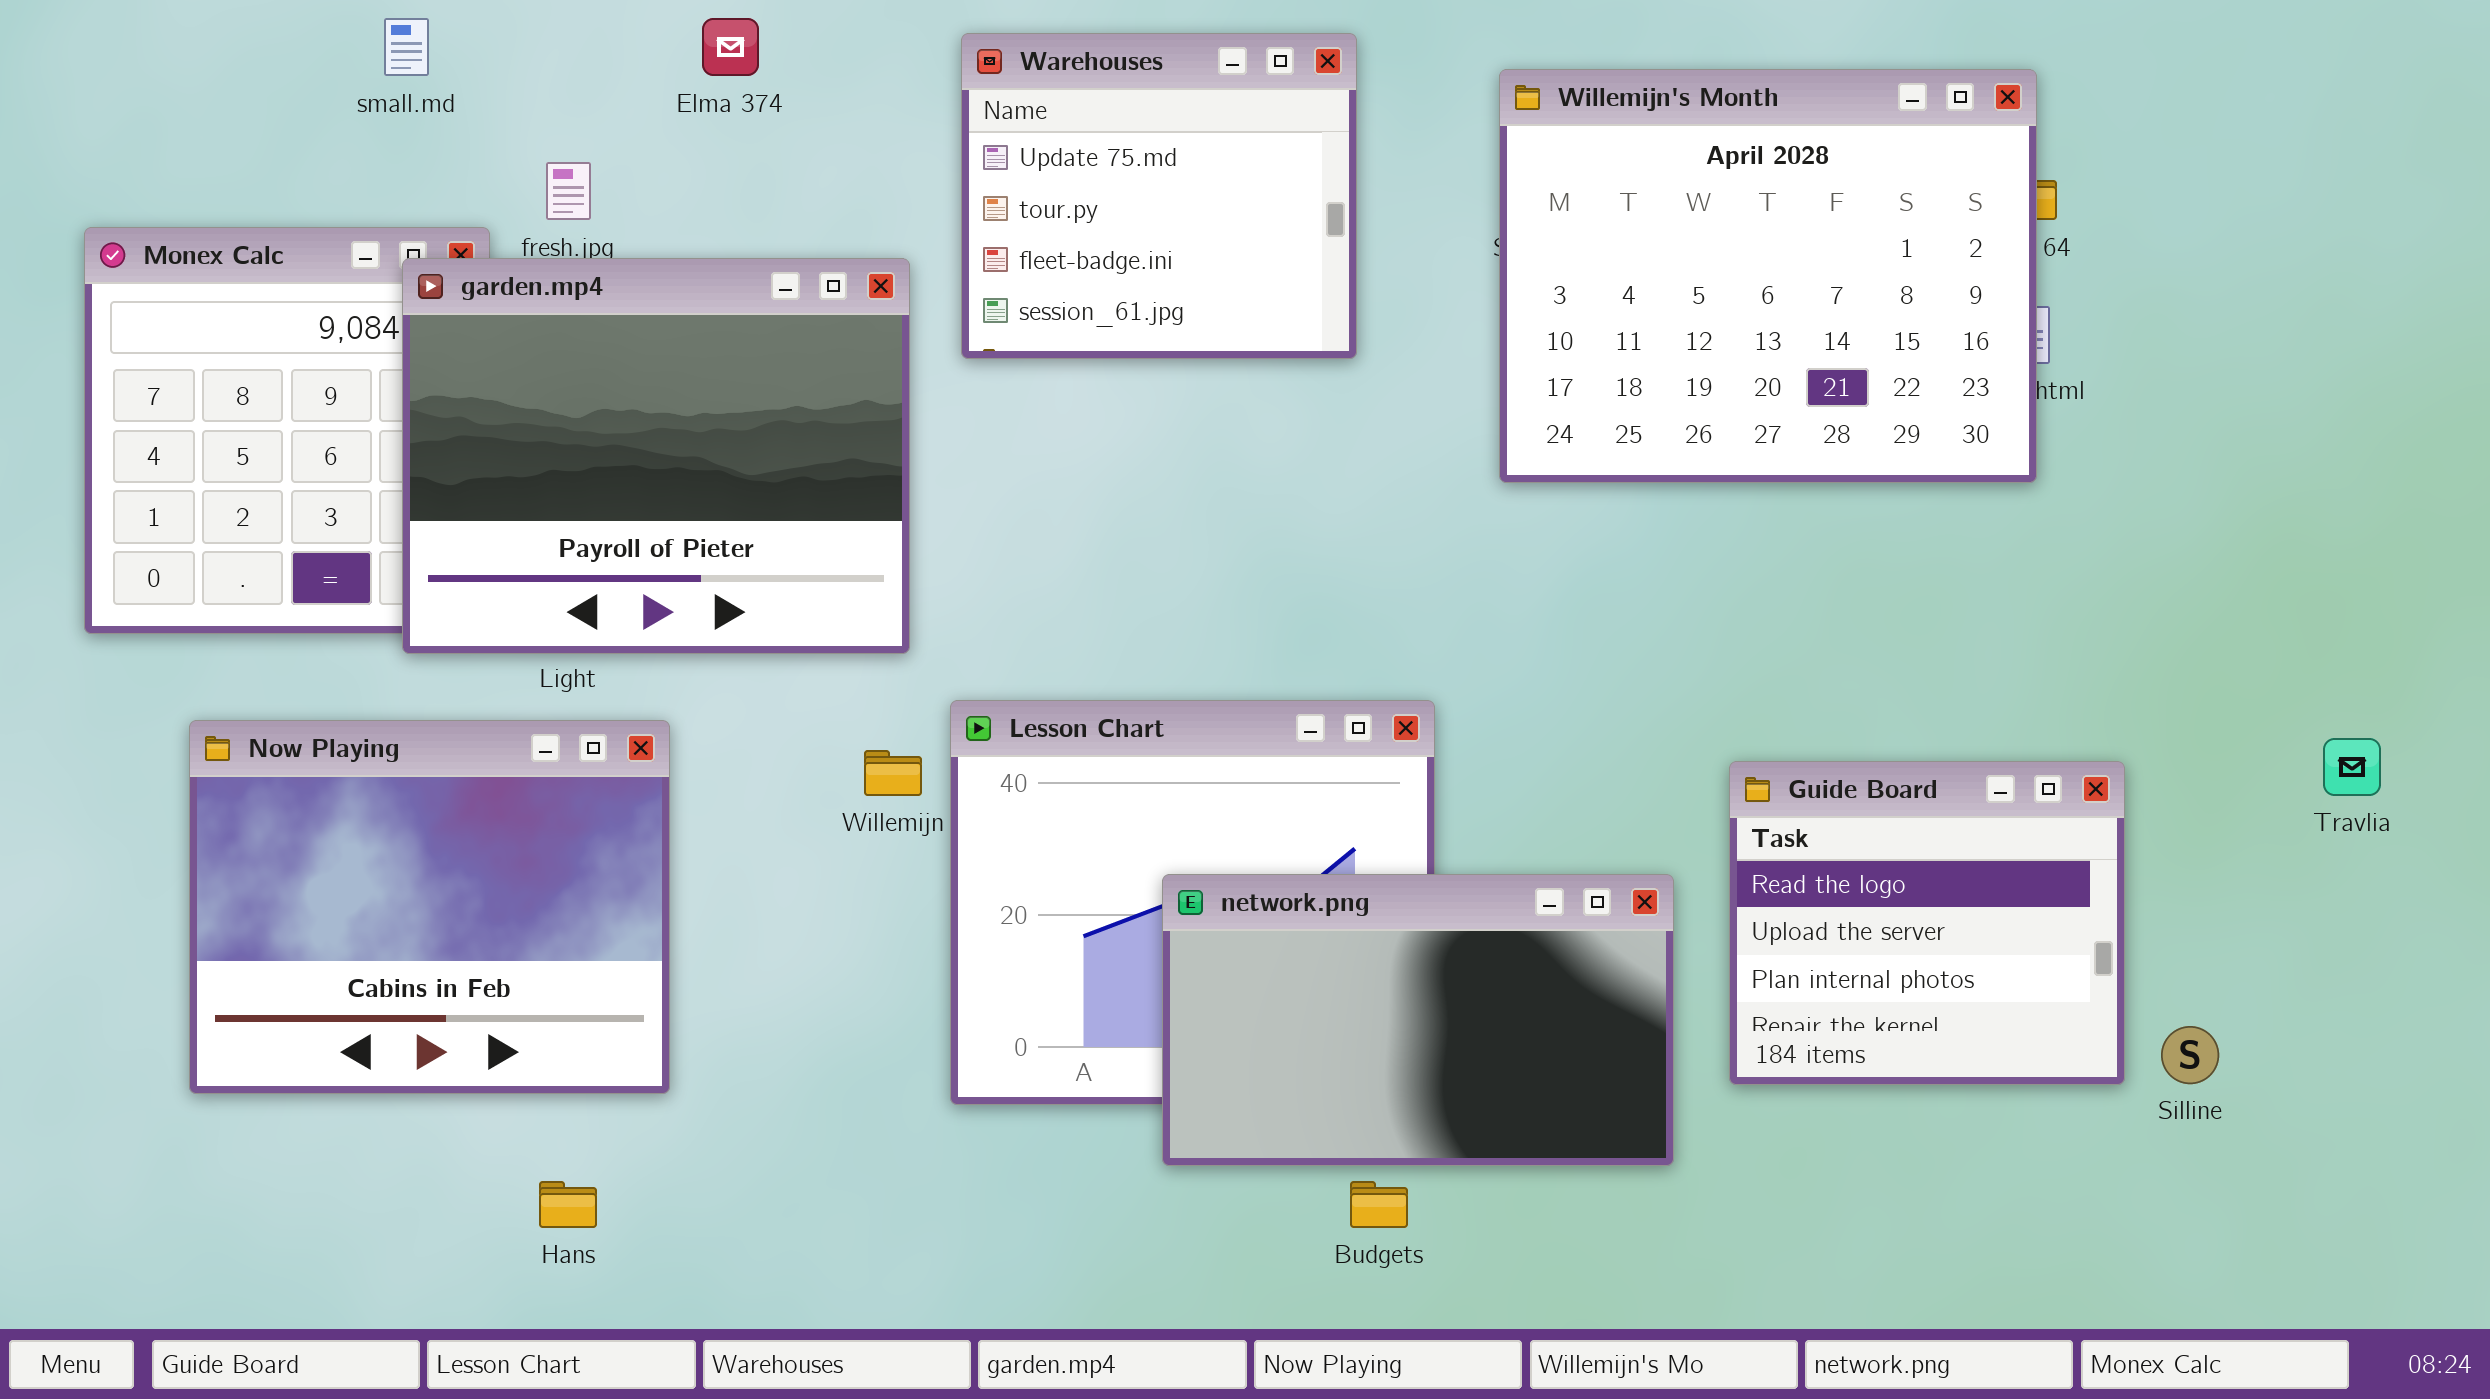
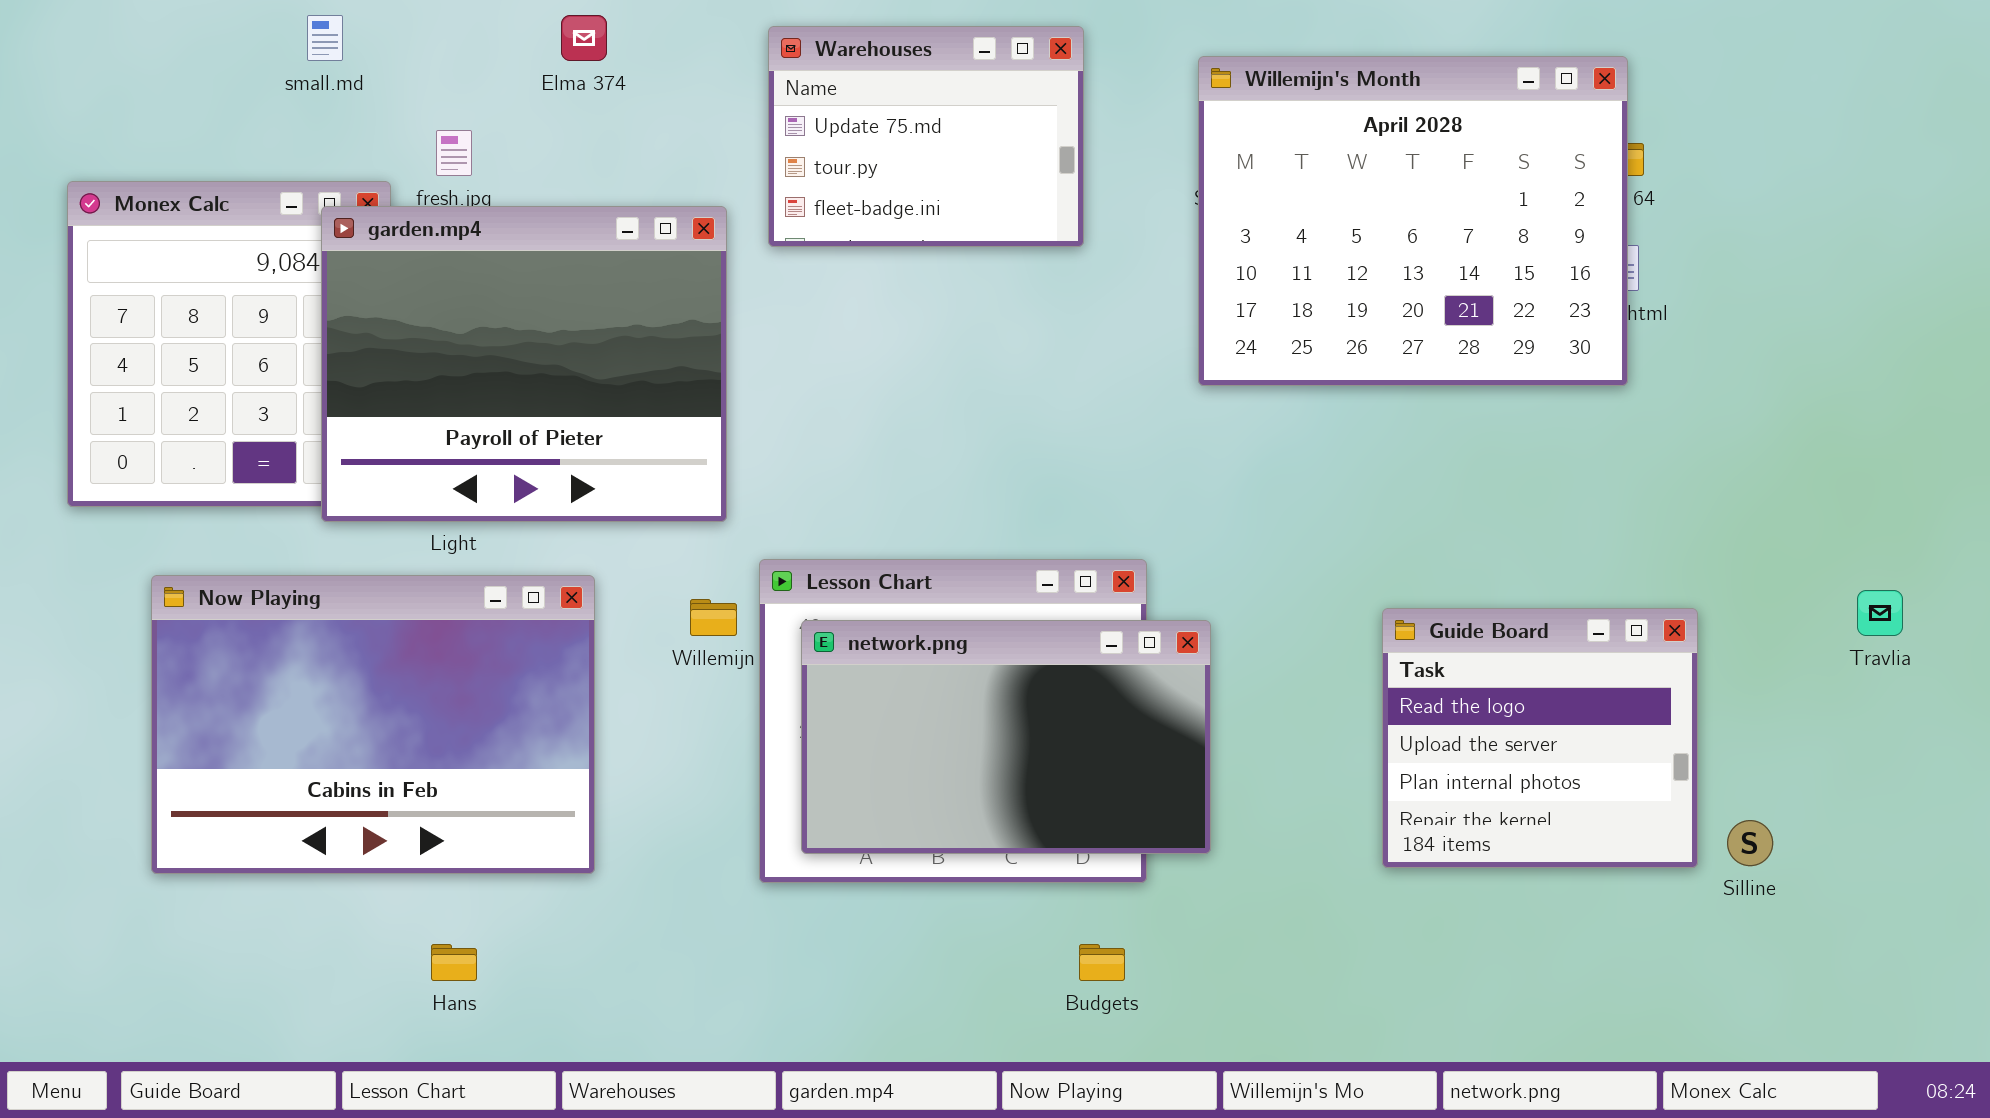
Warehouses: [961,33,1357,359] -> [768,26,1084,247], resized
Now Playing: [189,720,670,1094] -> [151,575,595,874], resized
network.png: [1162,874,1674,1166] -> [801,620,1211,854], moved

